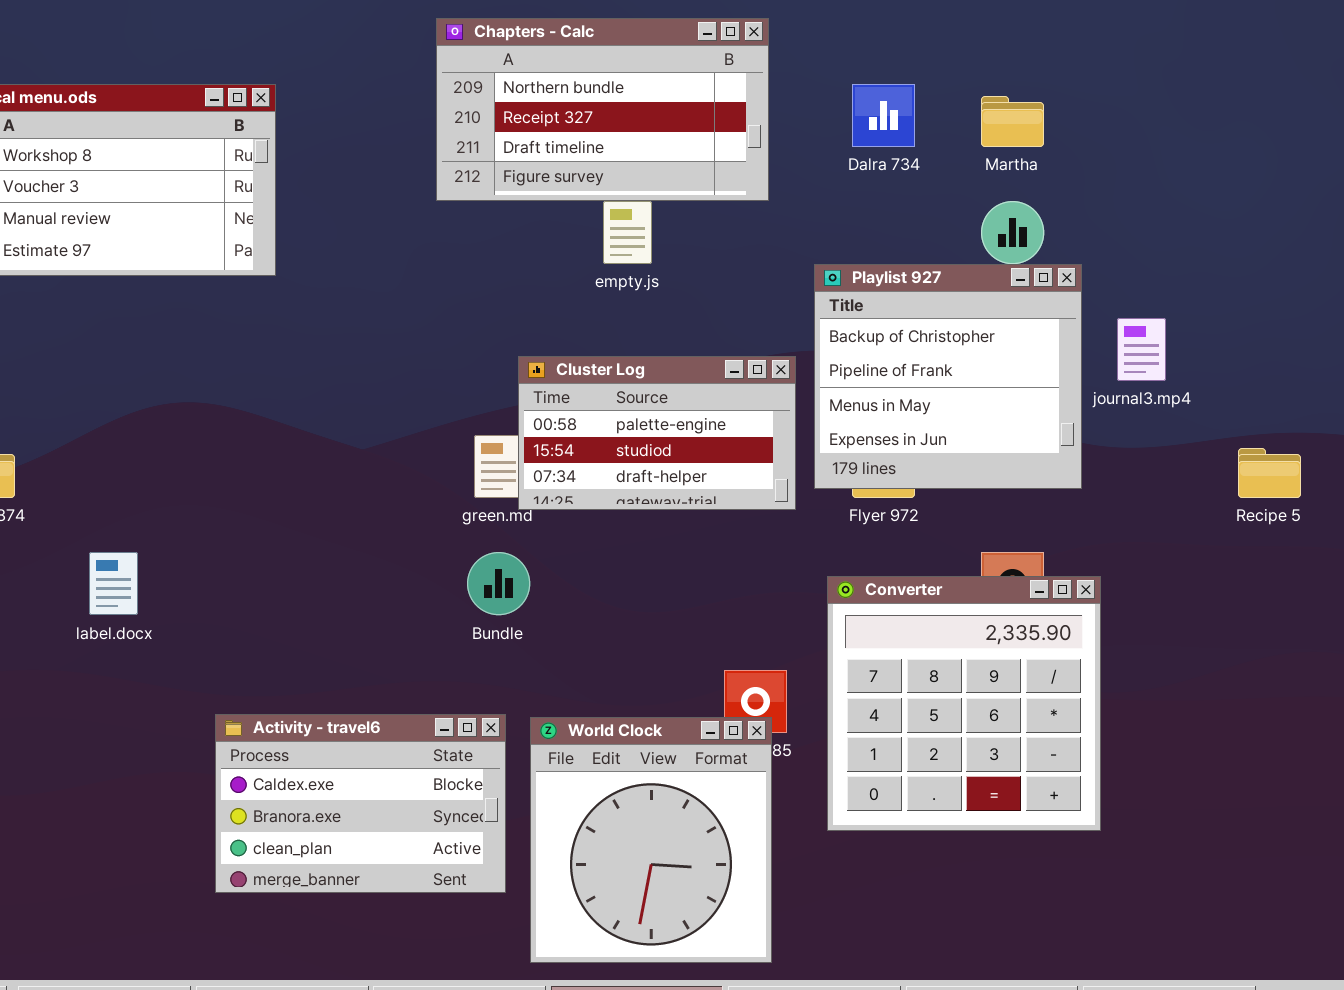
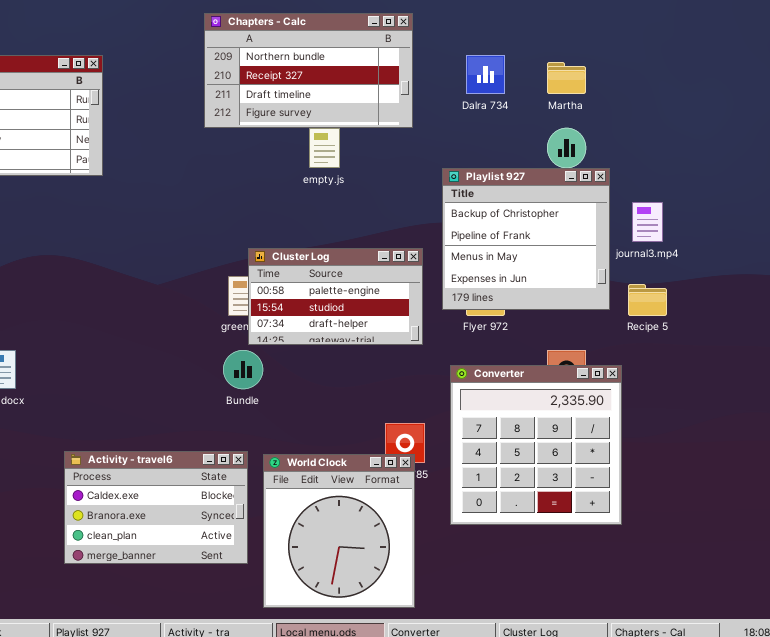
Cluster Log: [518,356,796,510] -> [248,248,423,345], moved
Recipe 5: [1238,448,1301,498] -> [628,284,667,316], moved

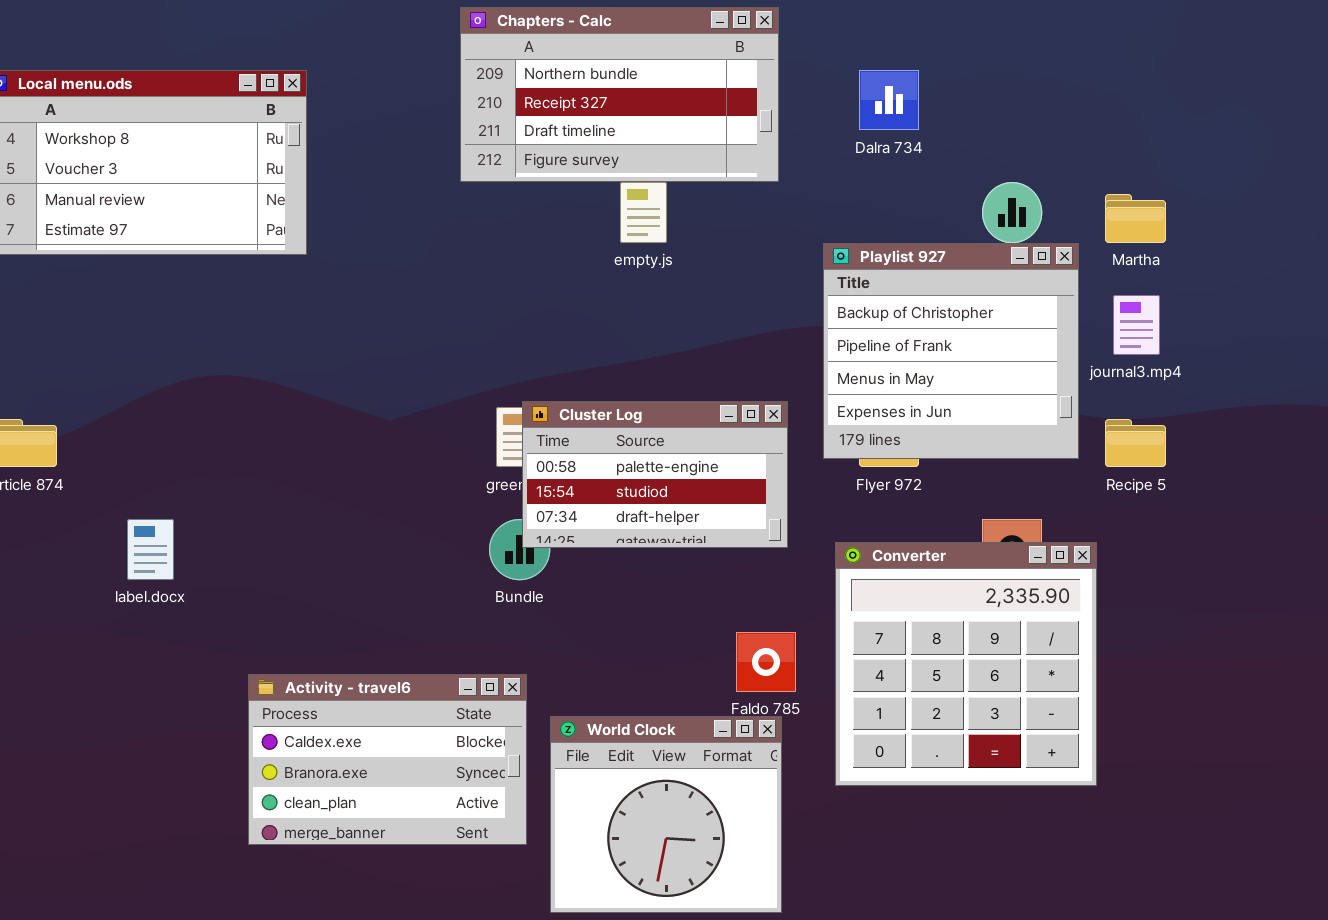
Martha: [547,62,586,94] -> [1105,194,1166,243], moved
Cluster Log: [248,248,423,345] -> [522,401,788,548], moved
World Clock: [263,454,415,608] -> [550,716,782,913], resized

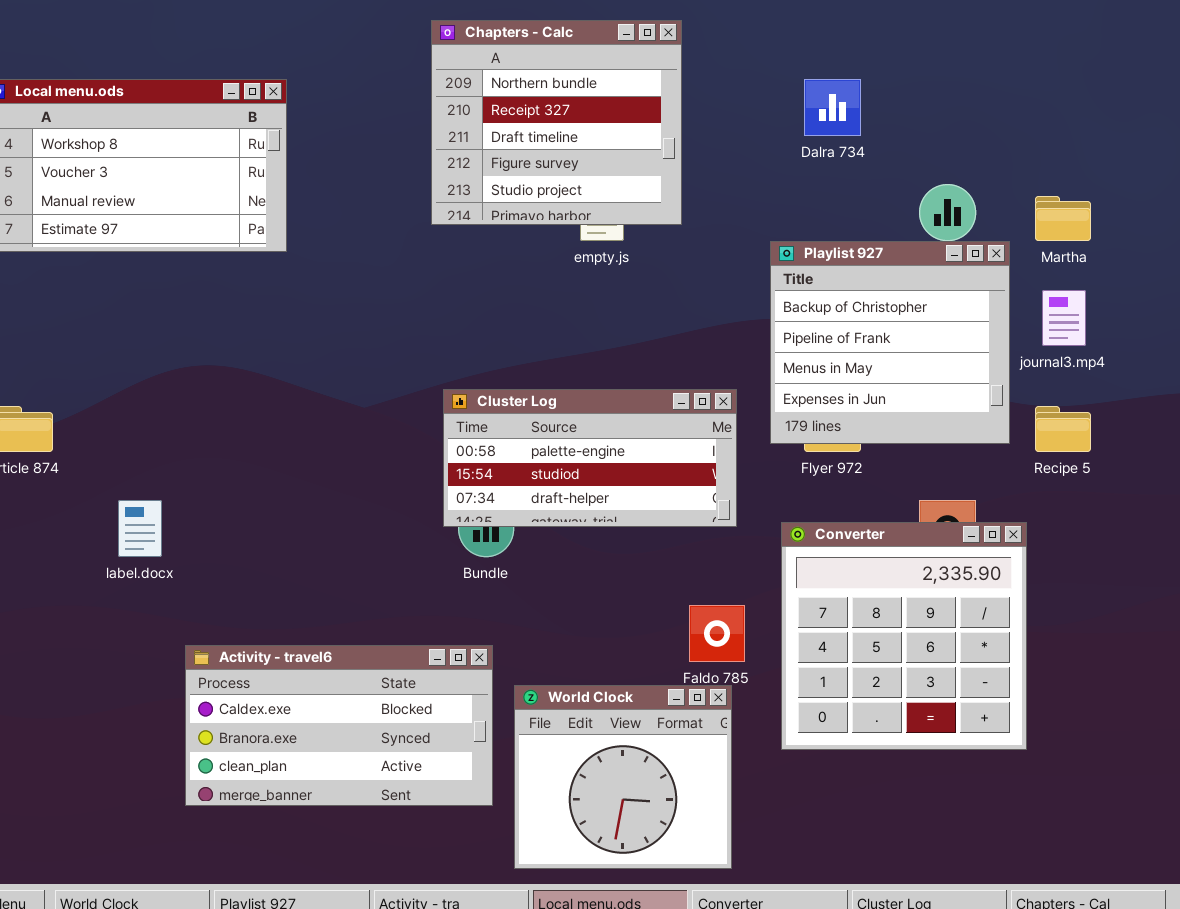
Chapters - Calc: [460,7,779,182] -> [431,20,682,225], resized
Cluster Log: [522,401,788,548] -> [443,389,737,527], resized
Activity - travel6: [248,674,527,845] -> [185,645,493,806], resized

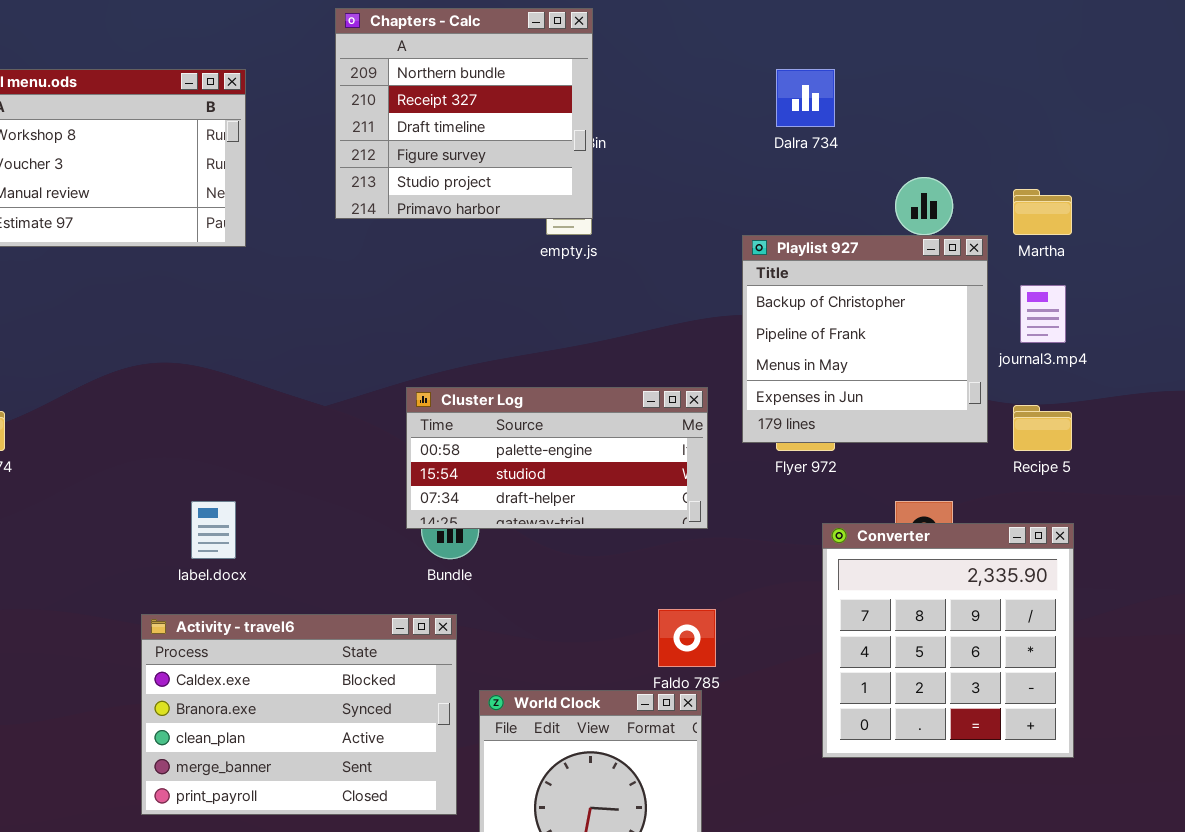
Chapters - Calc: [431,20,682,225] -> [335,8,593,219], moved
label.docx: [118,500,162,557] -> [191,501,236,559], moved
Converter: [781,522,1027,750] -> [822,523,1074,758], moved
Activity - travel6: [185,645,493,806] -> [141,614,457,815], resized

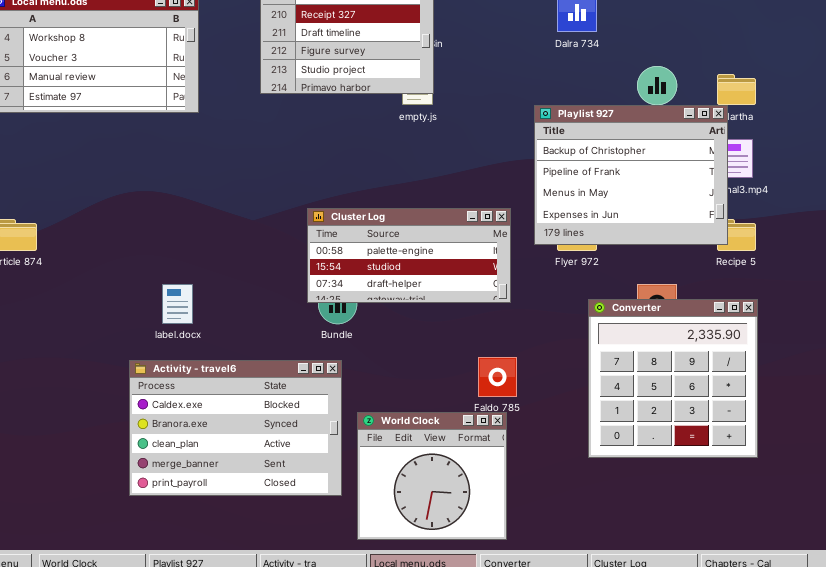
Playlist 927: [742,235,988,443] -> [534,105,728,245], resized

